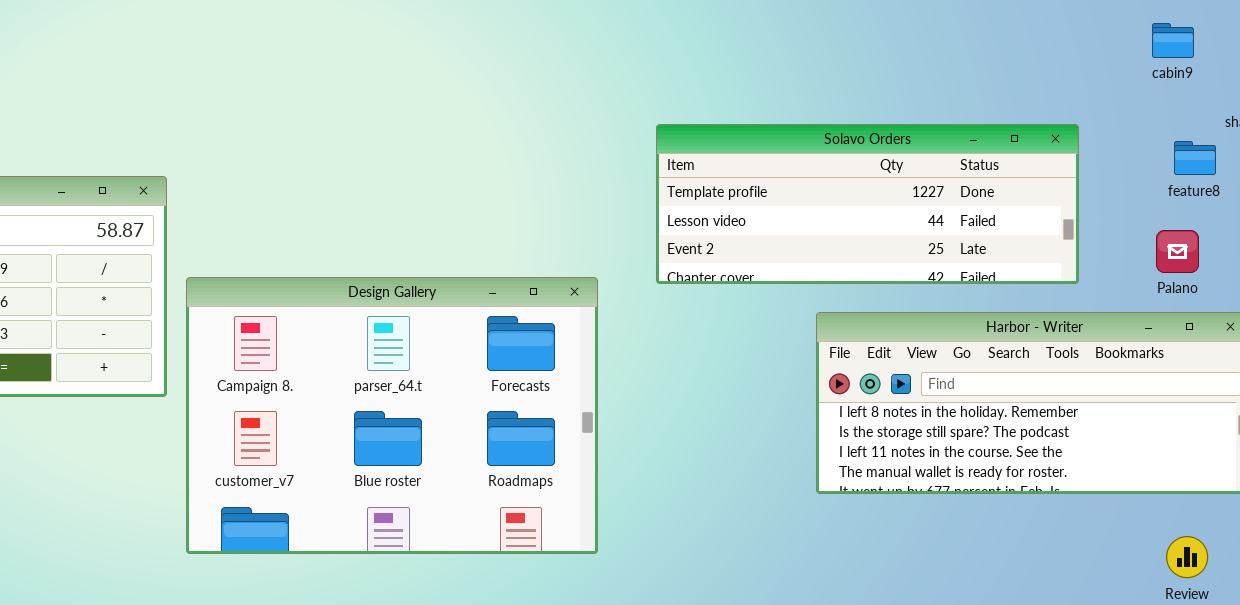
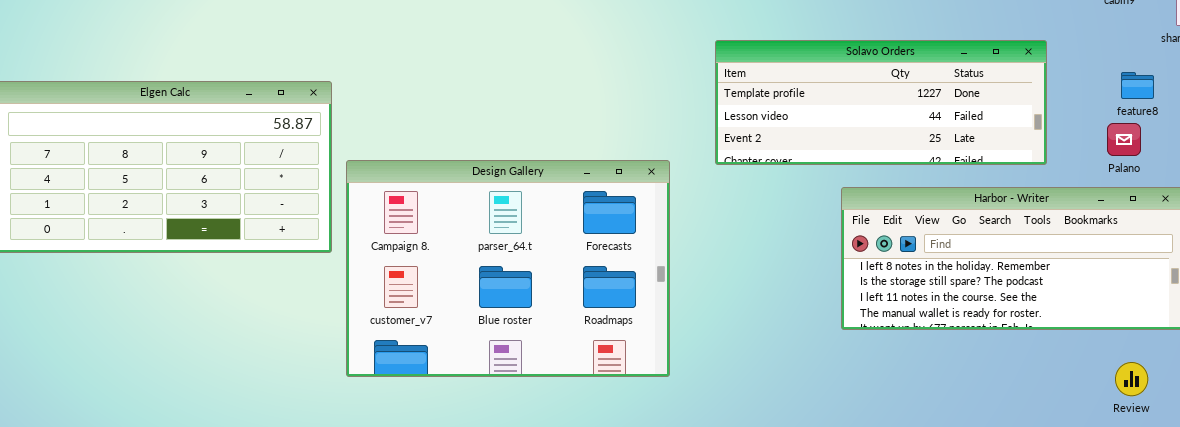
feature8: [1174,141,1216,175] -> [1121,72,1154,99], moved

